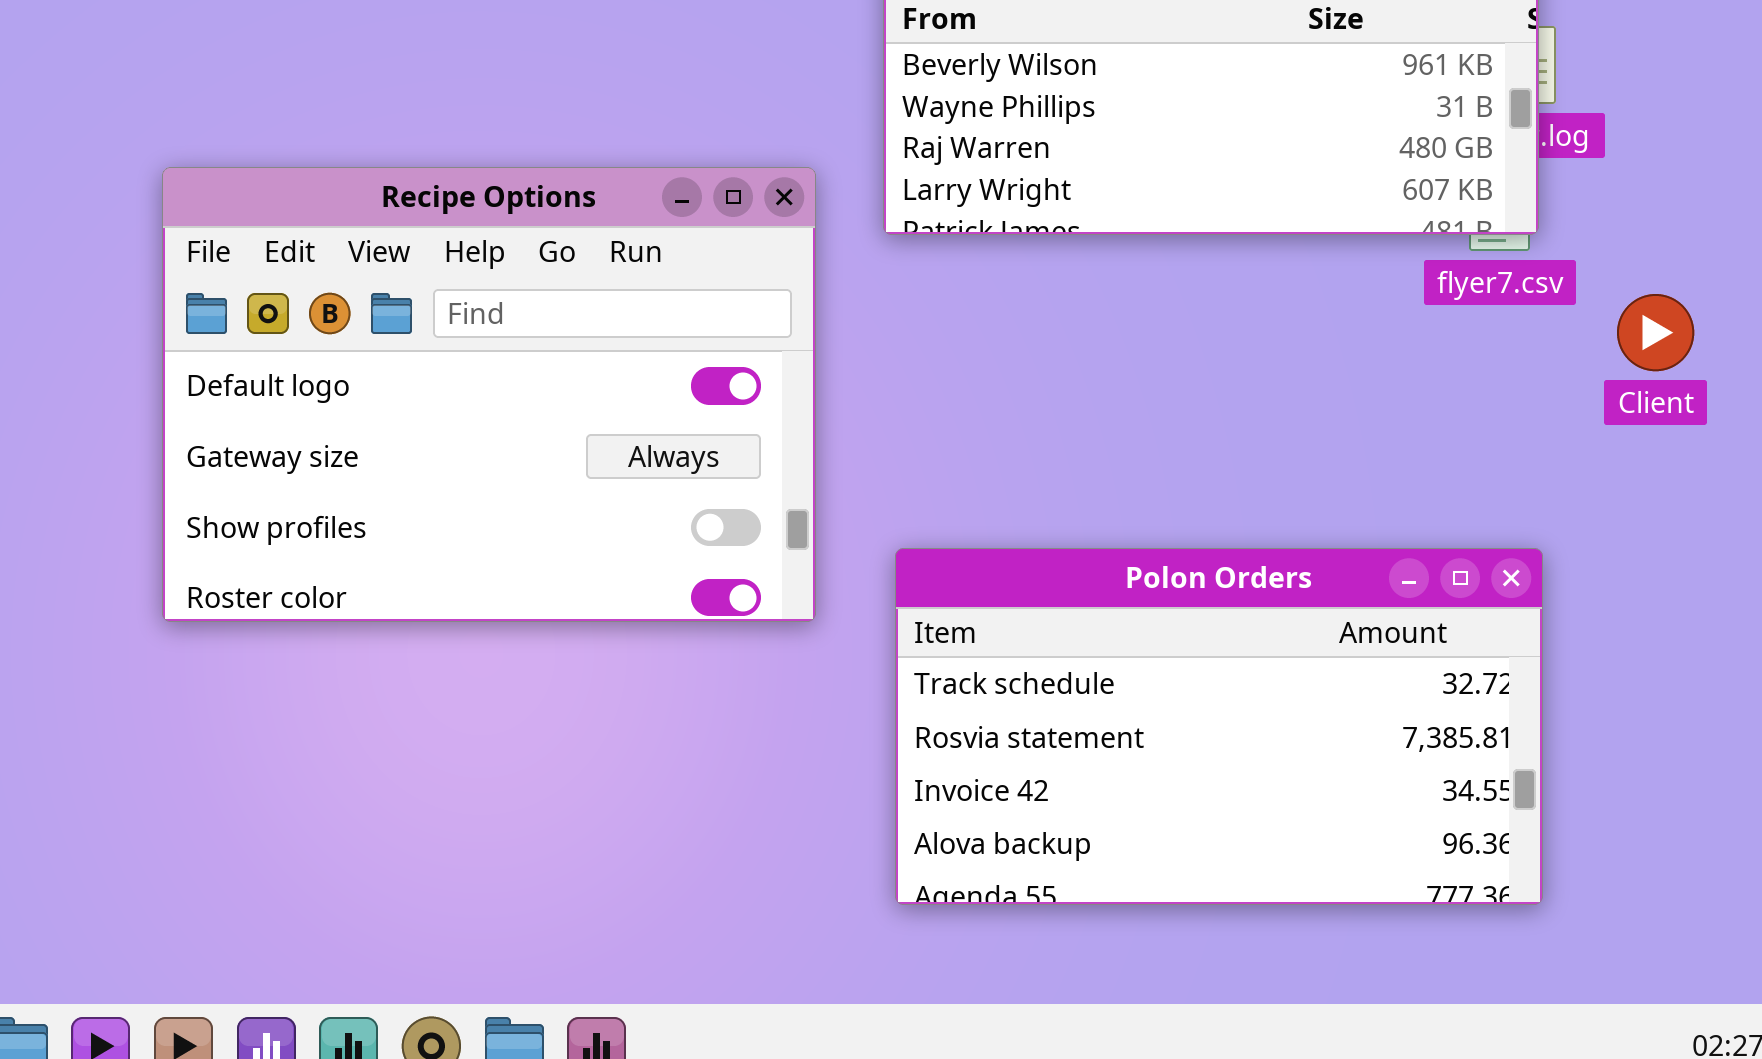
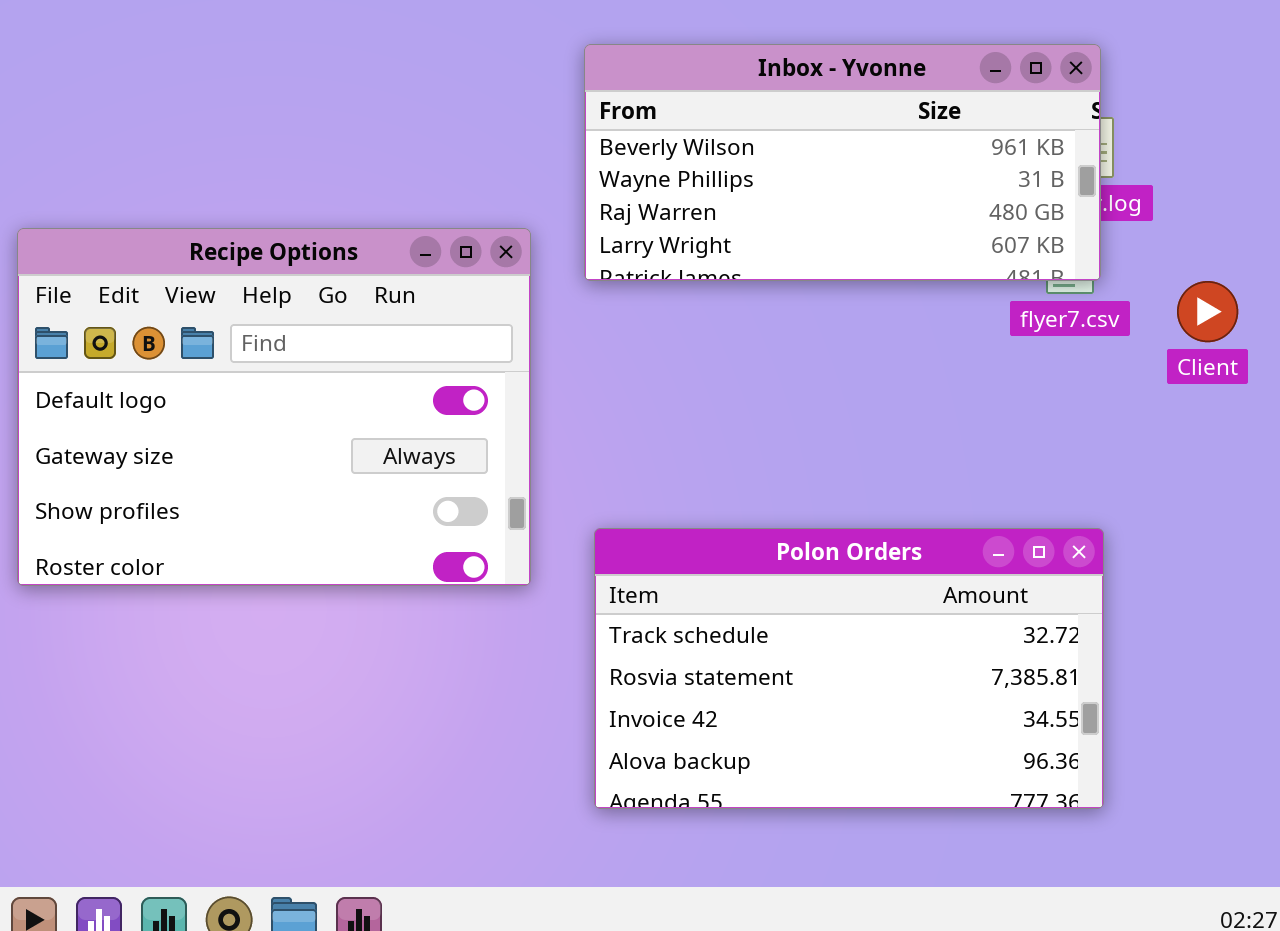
Client: [1617,294,1694,371] -> [1177,281,1238,342], moved

